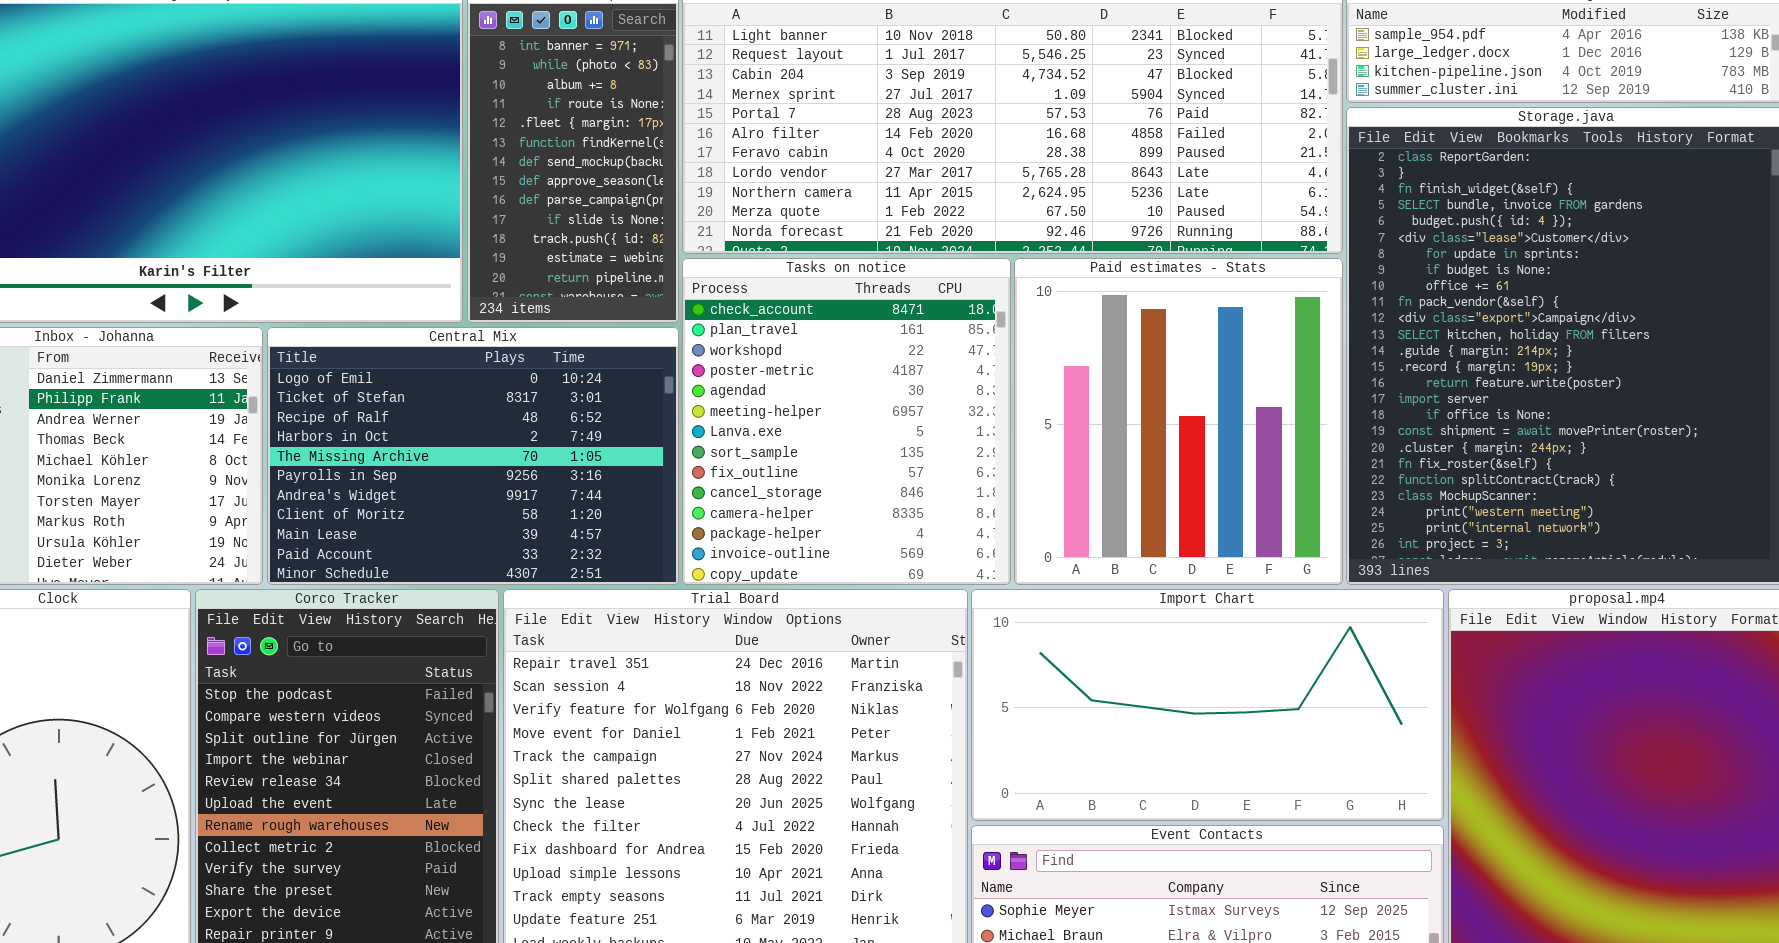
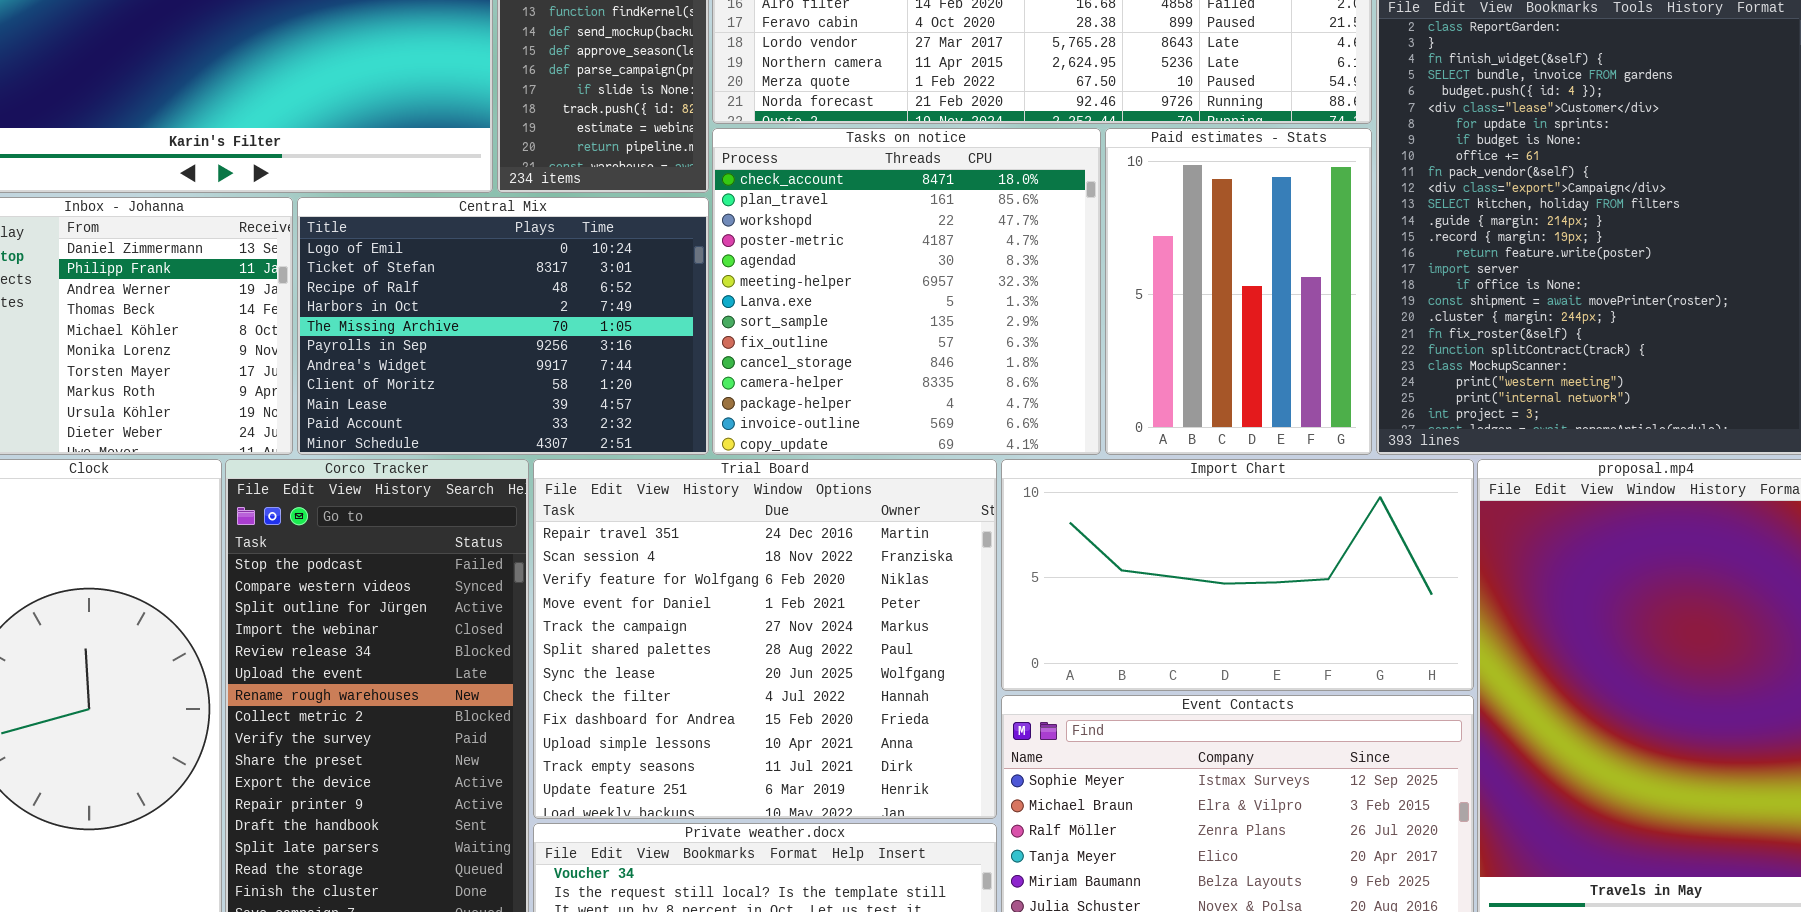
Tasks on notice: [682,258,1011,585] -> [712,128,1101,455], resized
Paid estimates - Stats: [1014,258,1343,585] -> [1105,128,1372,455], resized

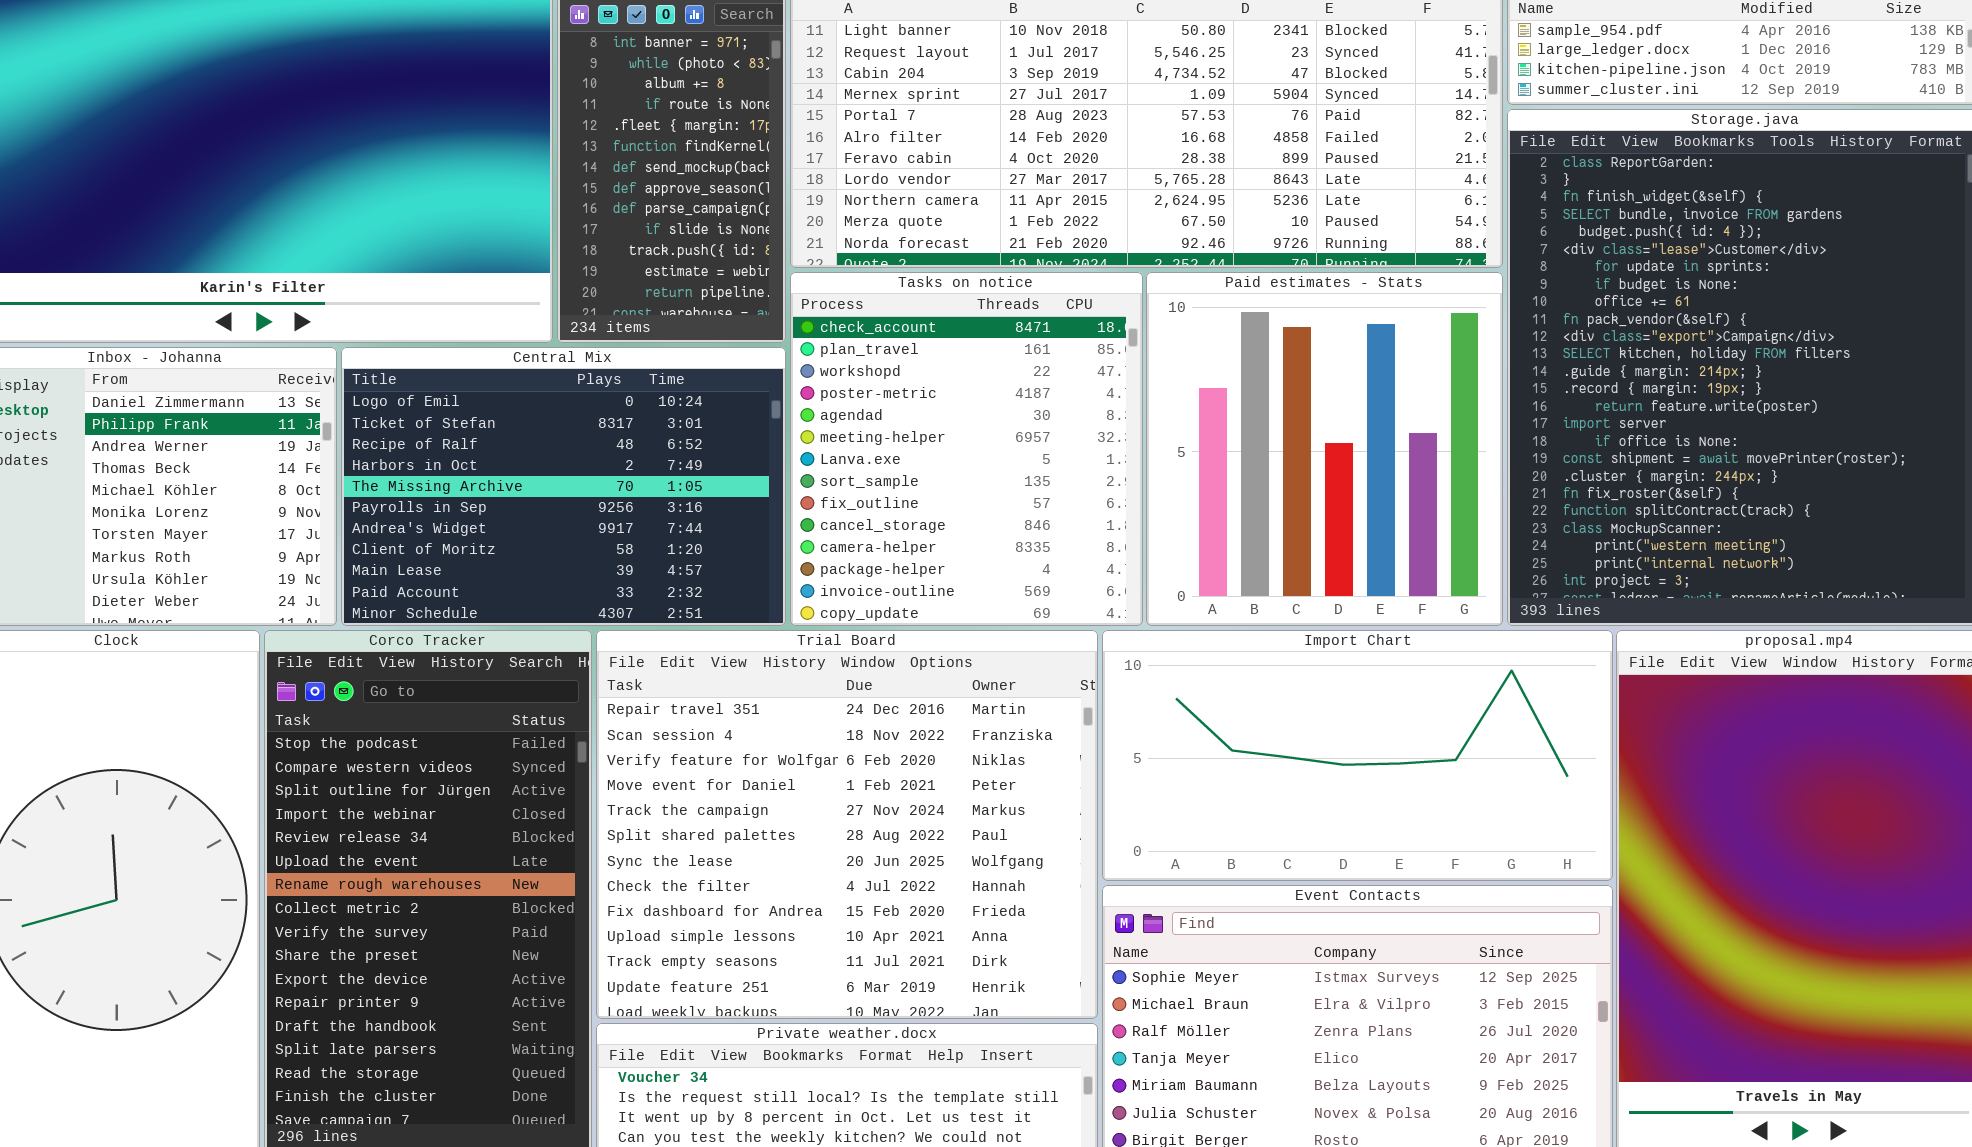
Tasks on notice: [712,128,1101,455] -> [790,272,1143,626], resized
Paid estimates - Stats: [1105,128,1372,455] -> [1146,272,1503,626], resized

